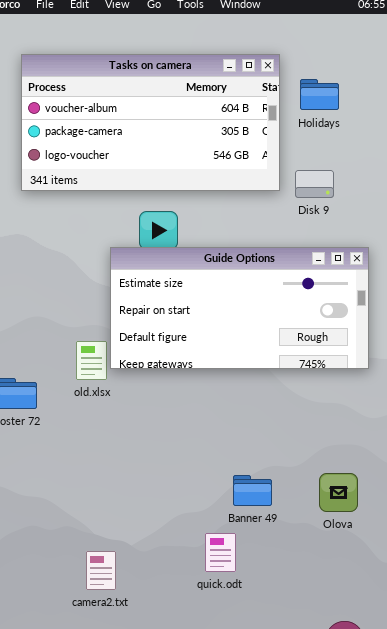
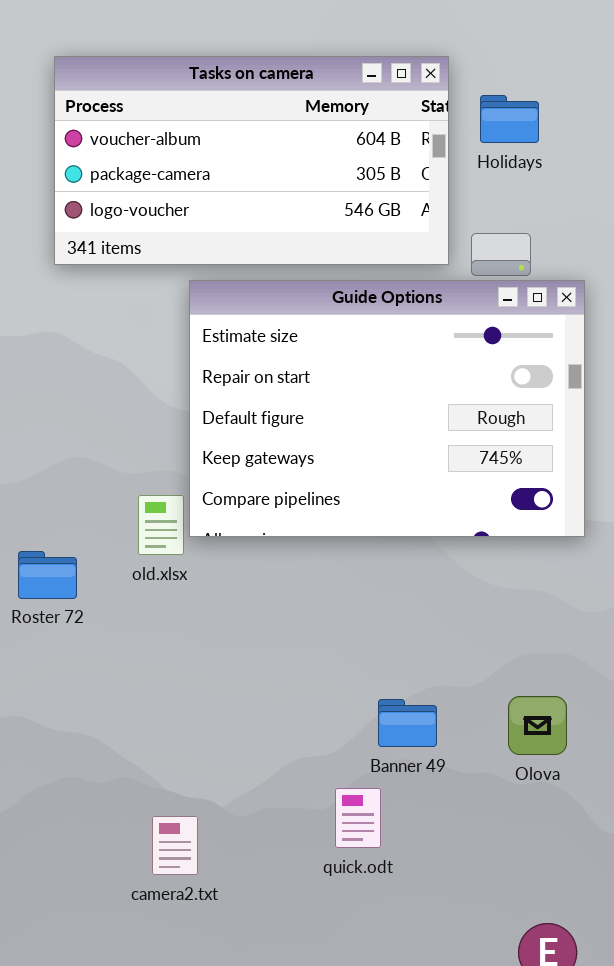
Guide Options: [110,247,369,369] -> [189,280,585,537], resized

